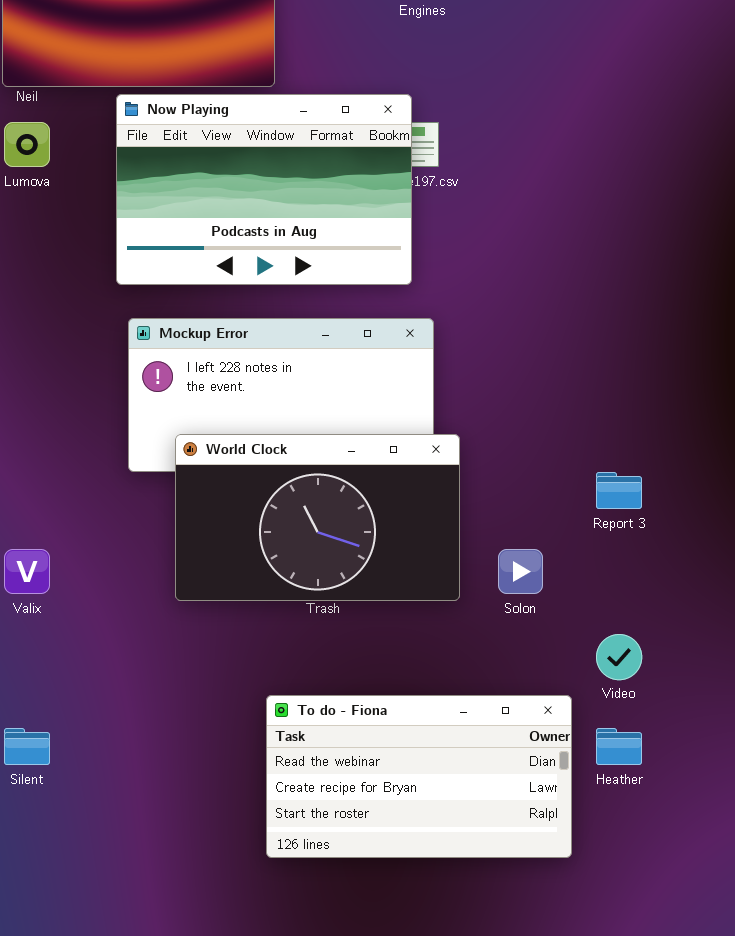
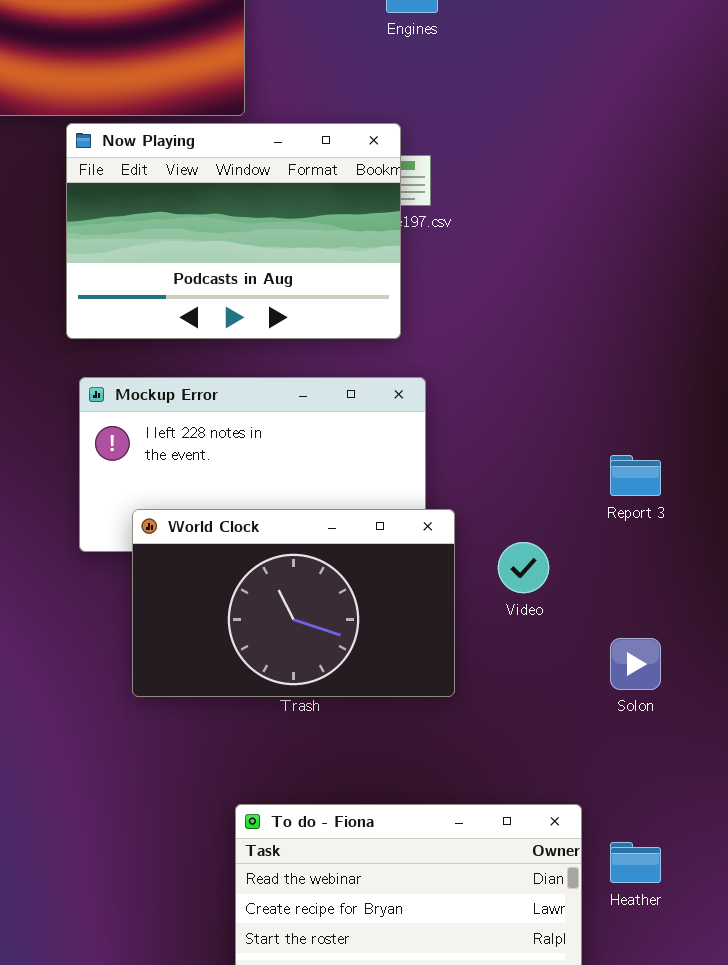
Report 3: [596,472,642,509] -> [610,455,661,496], moved
Solon: [498,549,543,594] -> [610,638,661,690], moved
Video: [596,634,642,680] -> [498,542,549,593], moved

